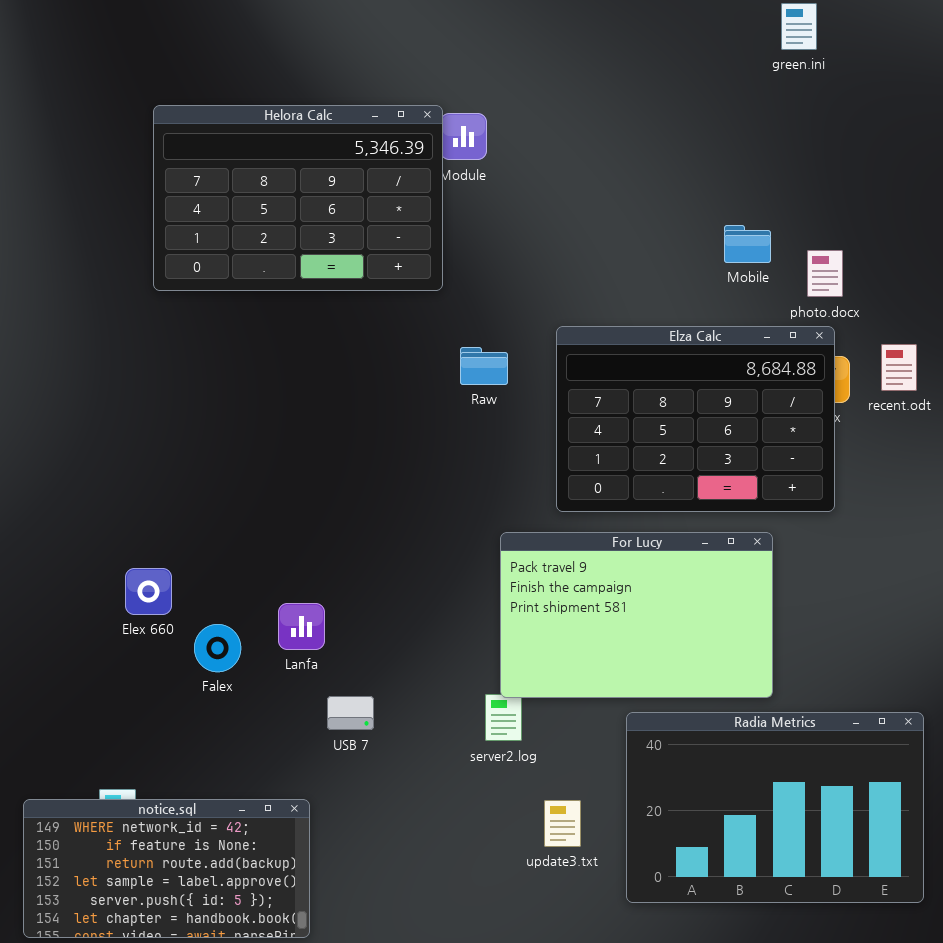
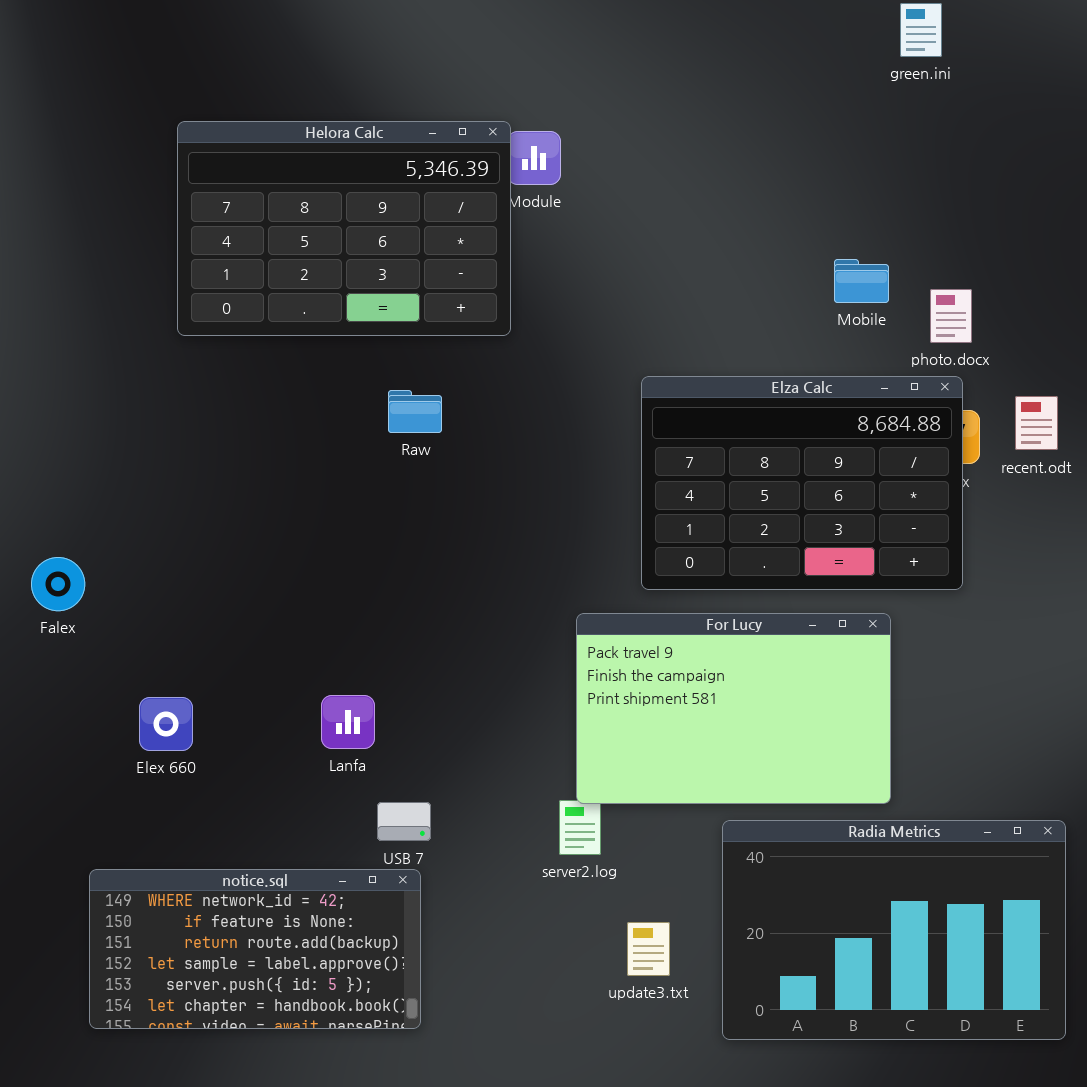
Raw: [460,347,508,385] -> [388,390,442,433], moved
Elex 660: [125,568,172,615] -> [139,697,193,751], moved
Falex: [194,624,241,672] -> [31,557,85,611], moved
notice.sql: [23,799,310,938] -> [89,869,421,1029], moved

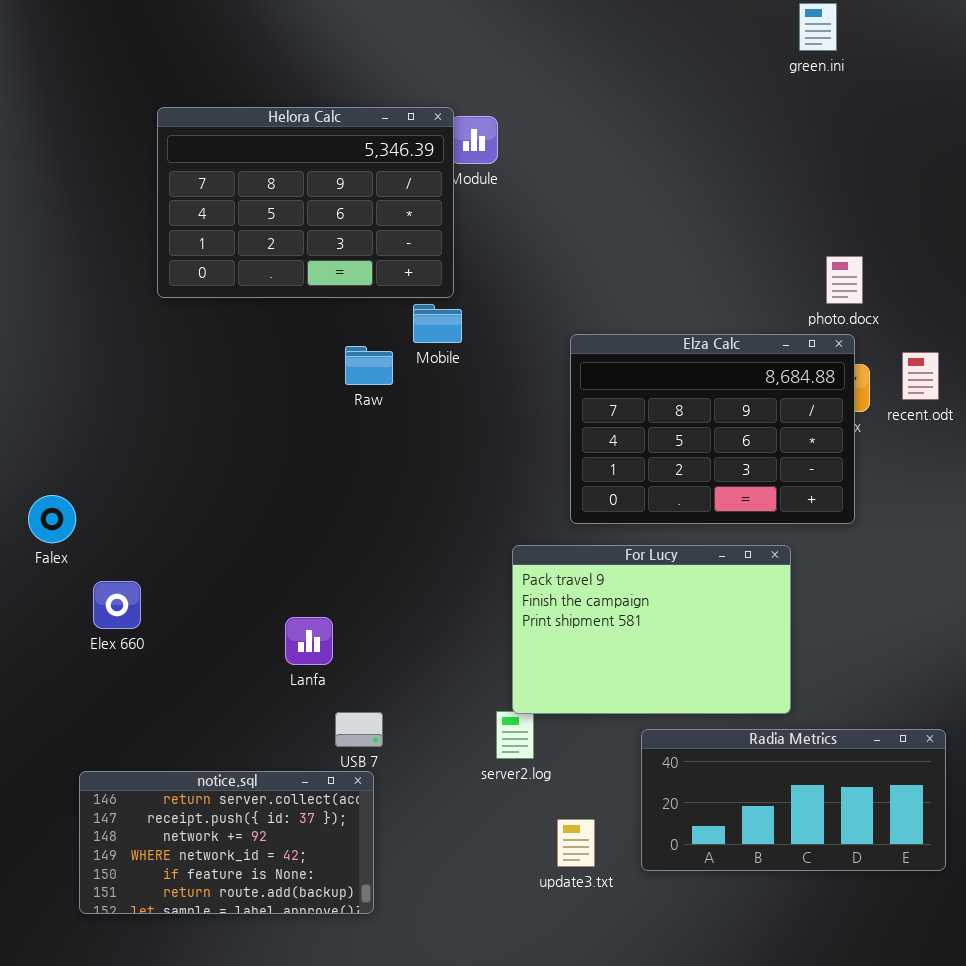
Mobile: [834,259,889,303] -> [413,304,462,343], moved
Elex 660: [139,697,193,751] -> [93,581,141,629], moved
Radia Metrics: [722,820,1066,1040] -> [641,729,946,871], resized
notice.sql: [89,869,421,1029] -> [79,771,374,914], scrolled up 3 rows

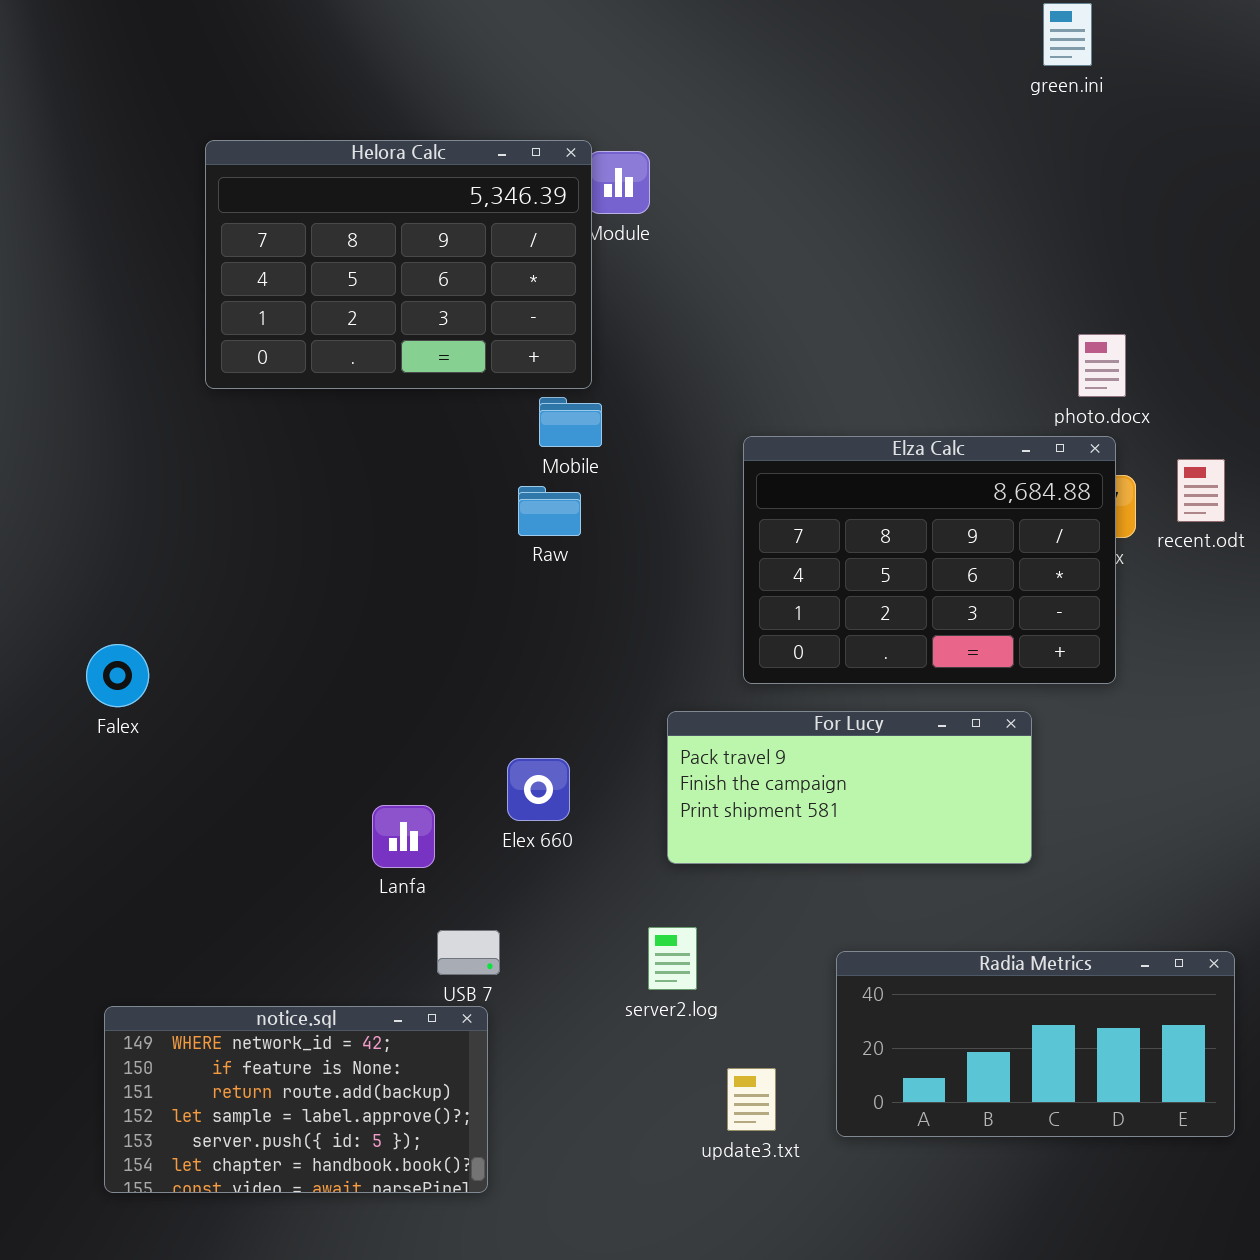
Raw: [345,346,393,385] -> [518,486,581,536], moved
Falex: [28,495,76,543] -> [86,644,149,707], moved
For Lucy: [512,545,791,714] -> [667,711,1032,864], resized
Elex 660: [93,581,141,629] -> [507,758,570,821], moved
notice.sql: [79,771,374,914] -> [104,1006,488,1193], scrolled down 3 rows

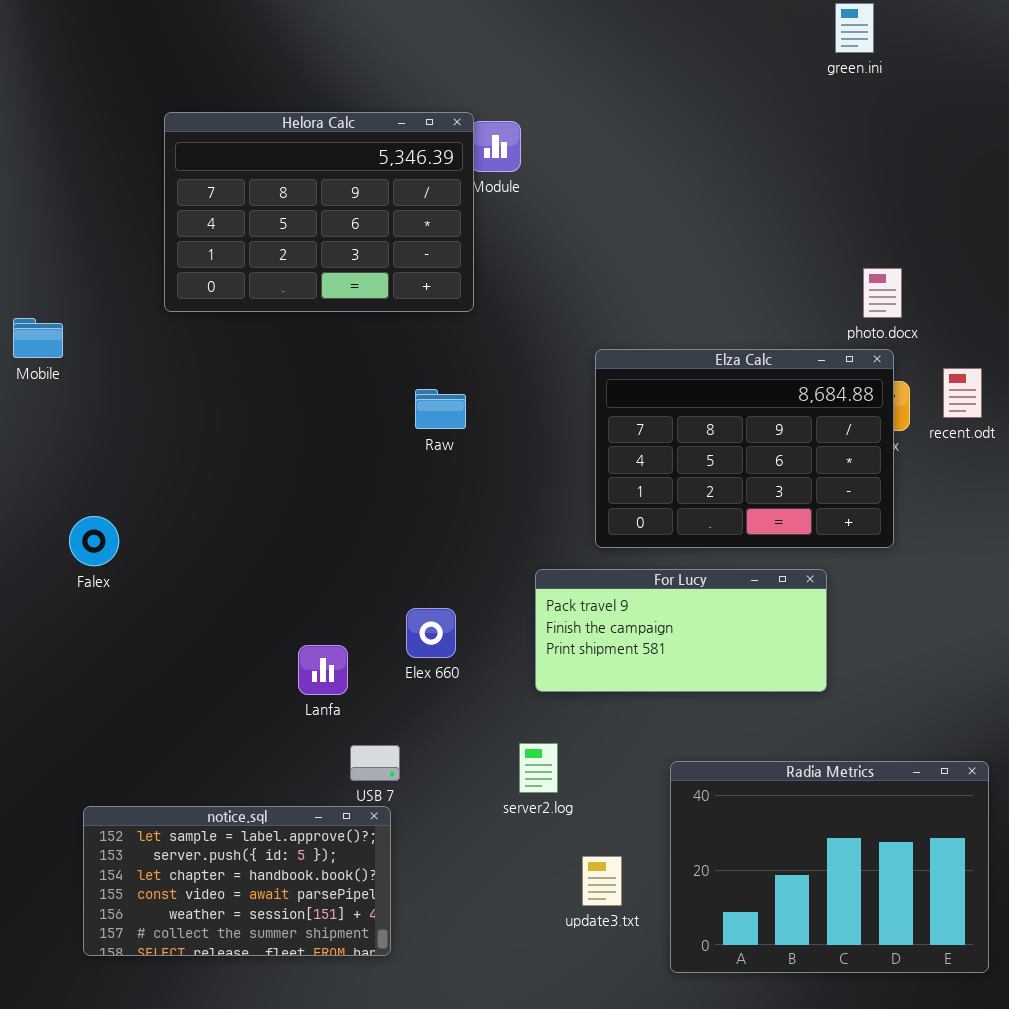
Mobile: [539,397,602,447] -> [13,318,63,358], moved
Radia Metrics: [836,951,1235,1137] -> [670,761,989,973], resized
notice.sql: [104,1006,488,1193] -> [83,806,391,956], scrolled down 3 rows

